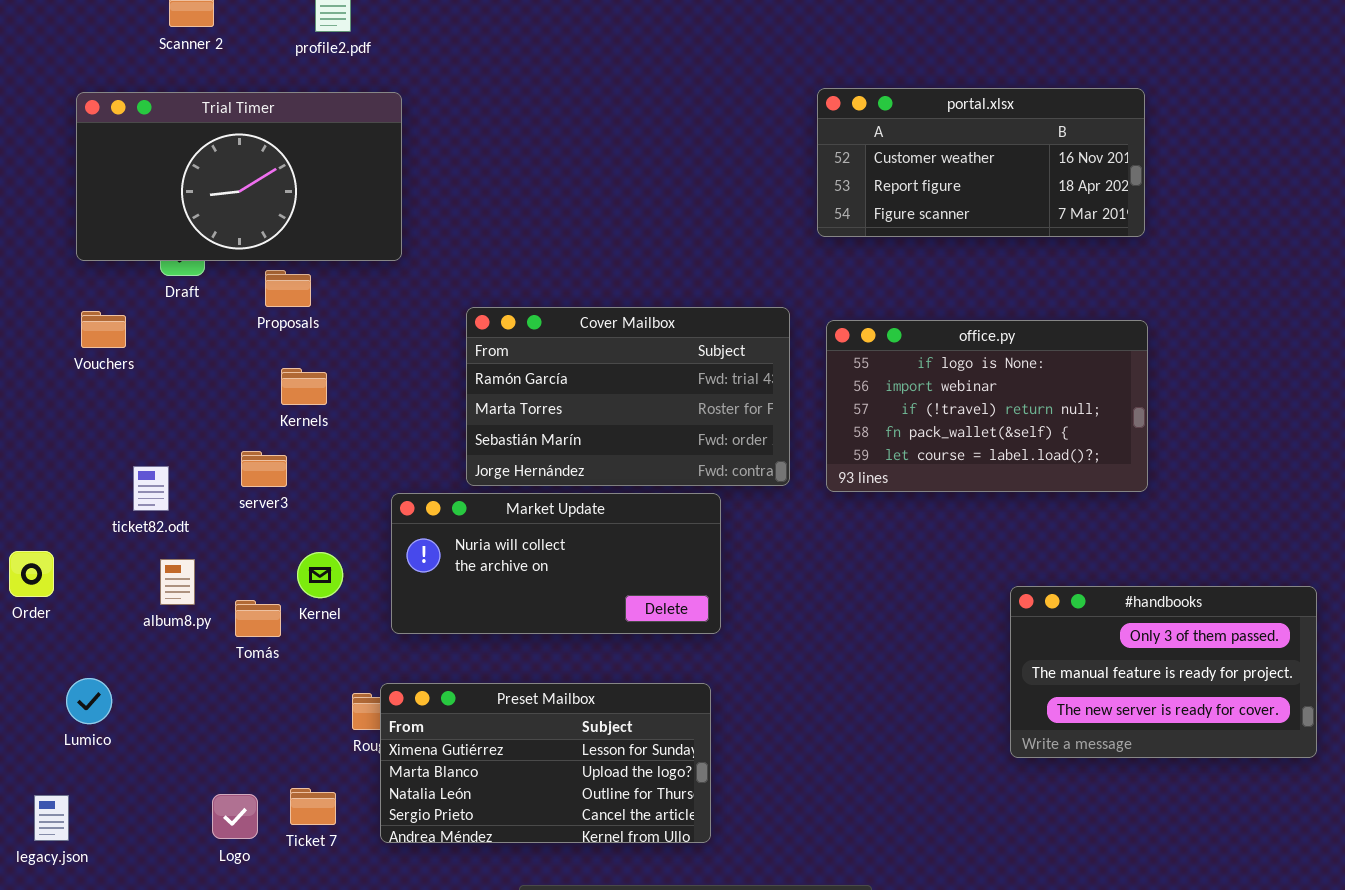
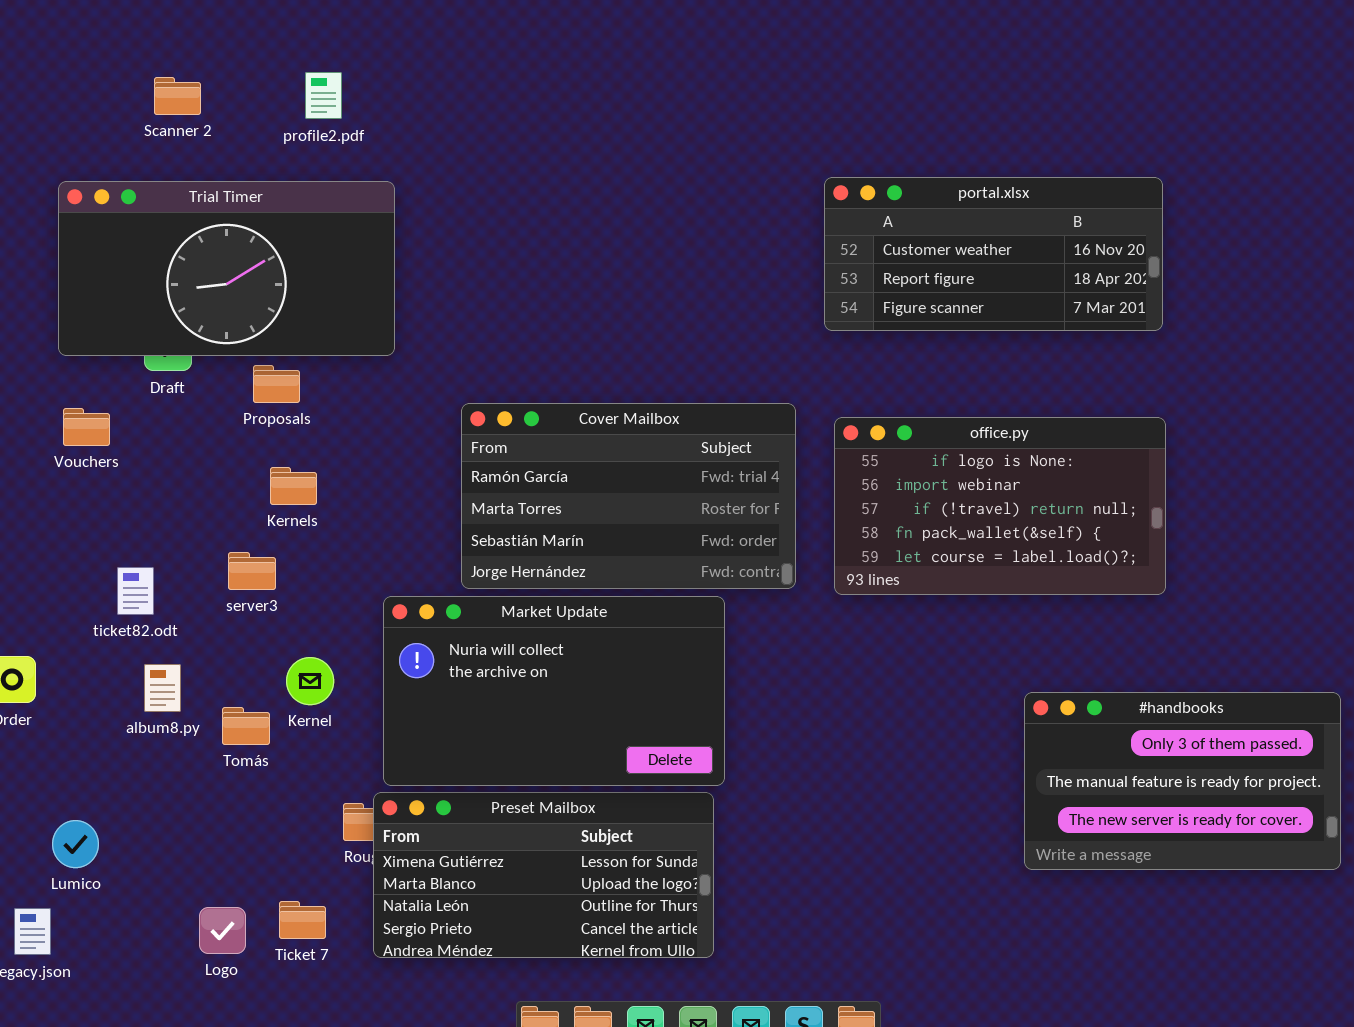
Market Update: [391,493,721,634] -> [383,596,725,786], resized
Lumico: [66,678,112,724] -> [52,820,99,868], moved

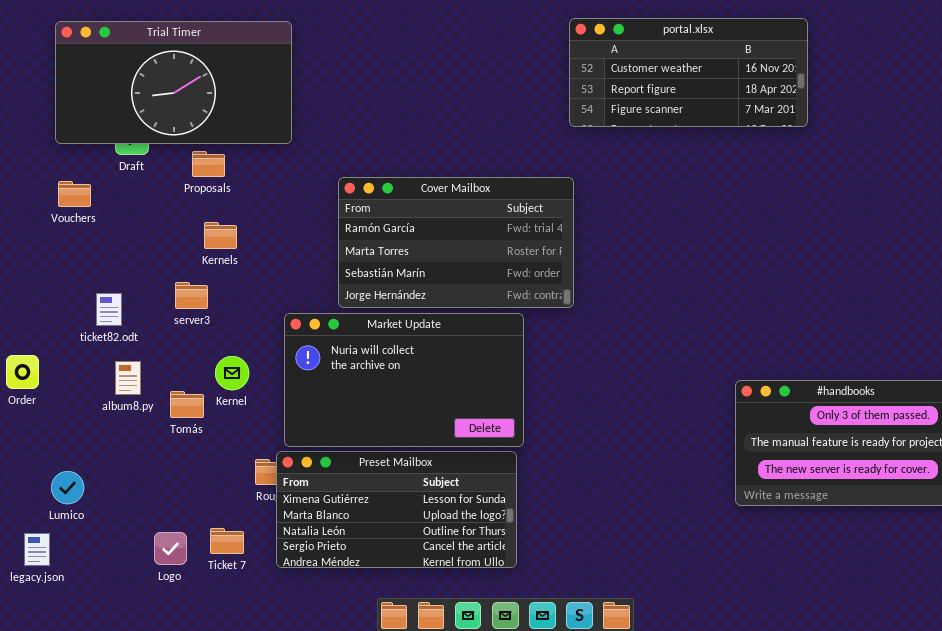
portal.xlsx: [824,177,1163,331] -> [569,18,808,127], moved
office.py: [834,417,1166,595] -> none, closed

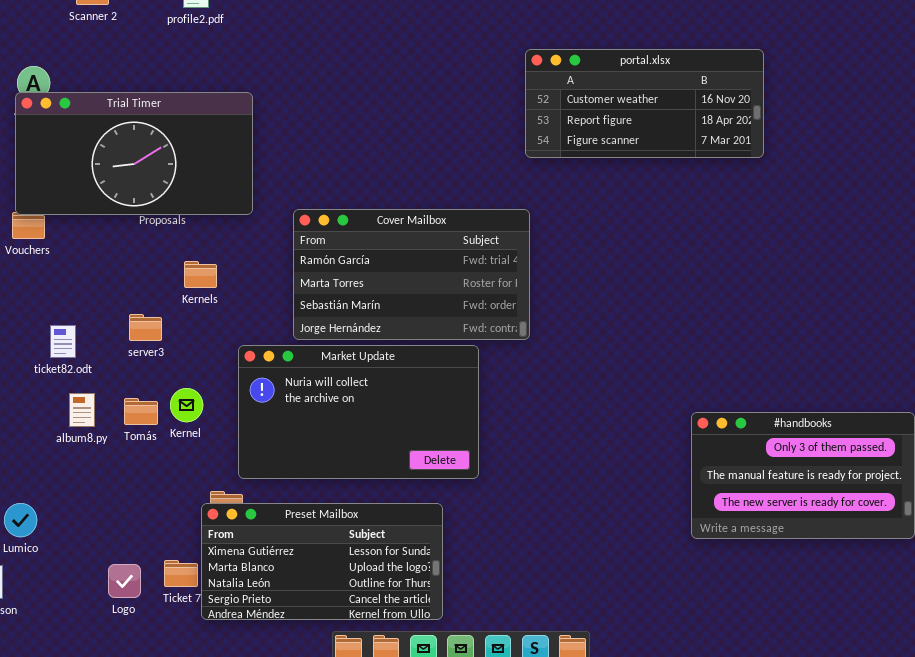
Trial Timer: [55,21,292,144] -> [15,92,253,215], moved
Kernels: [204,222,237,249] -> [184,261,217,288], moved
Tomás: [170,391,204,418] -> [124,398,158,425], moved
Preset Mailbox: [276,451,517,568] -> [201,503,443,620], moved

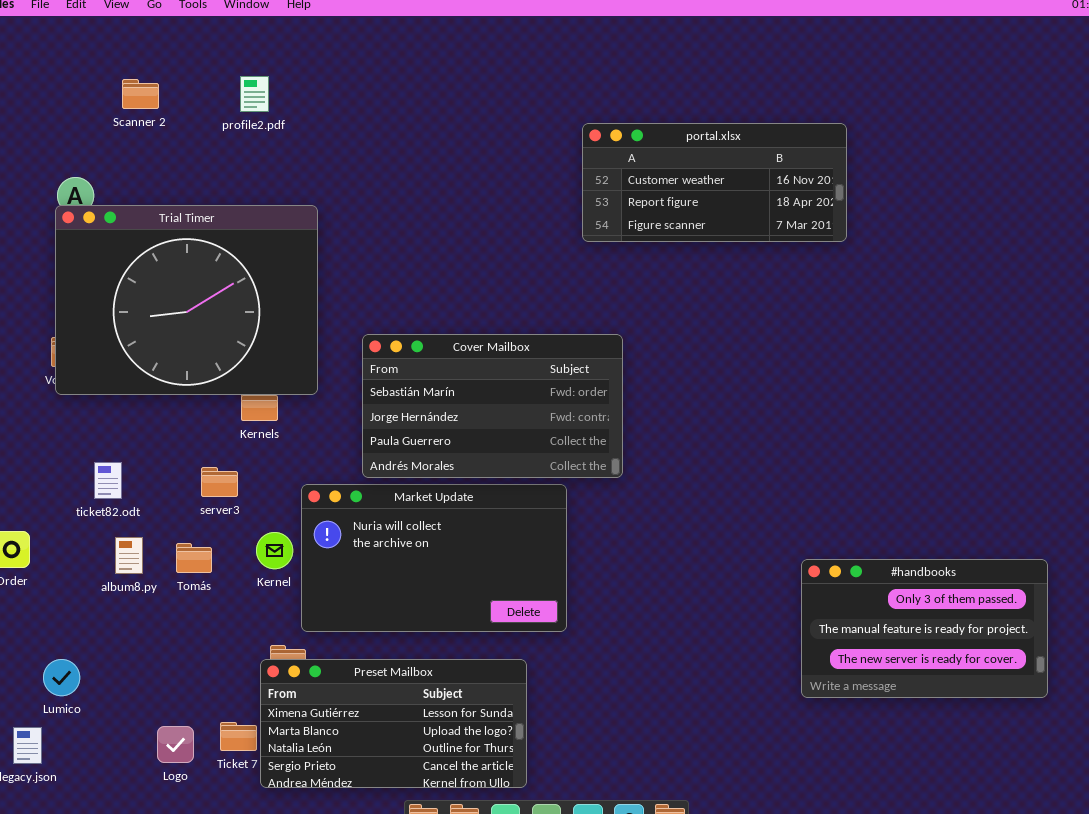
portal.xlsx: [525,49,764,158] -> [582,123,847,242], moved
Trial Timer: [15,92,253,215] -> [55,205,318,395], resized
Cover Mailbox: [293,209,530,340] -> [362,334,623,478], scrolled down 2 rows
server3: [129,314,162,341] -> [201,467,238,497], moved
Kernel: [170,388,203,422] -> [256,532,293,569], moved

